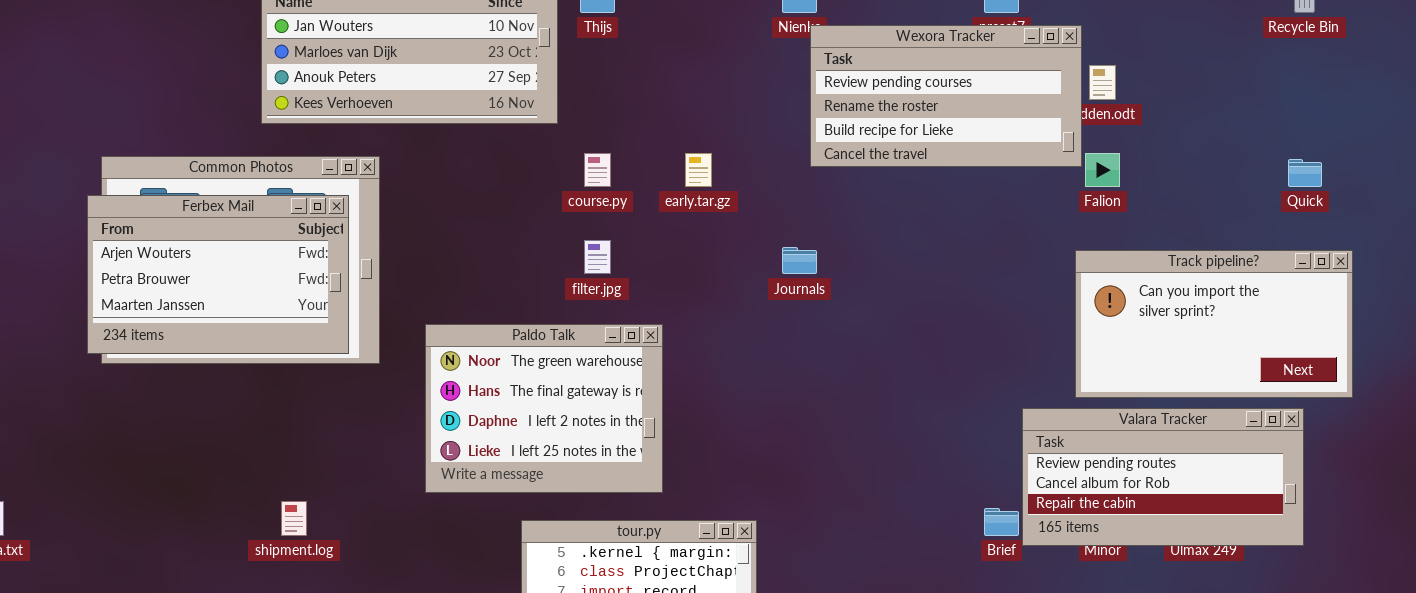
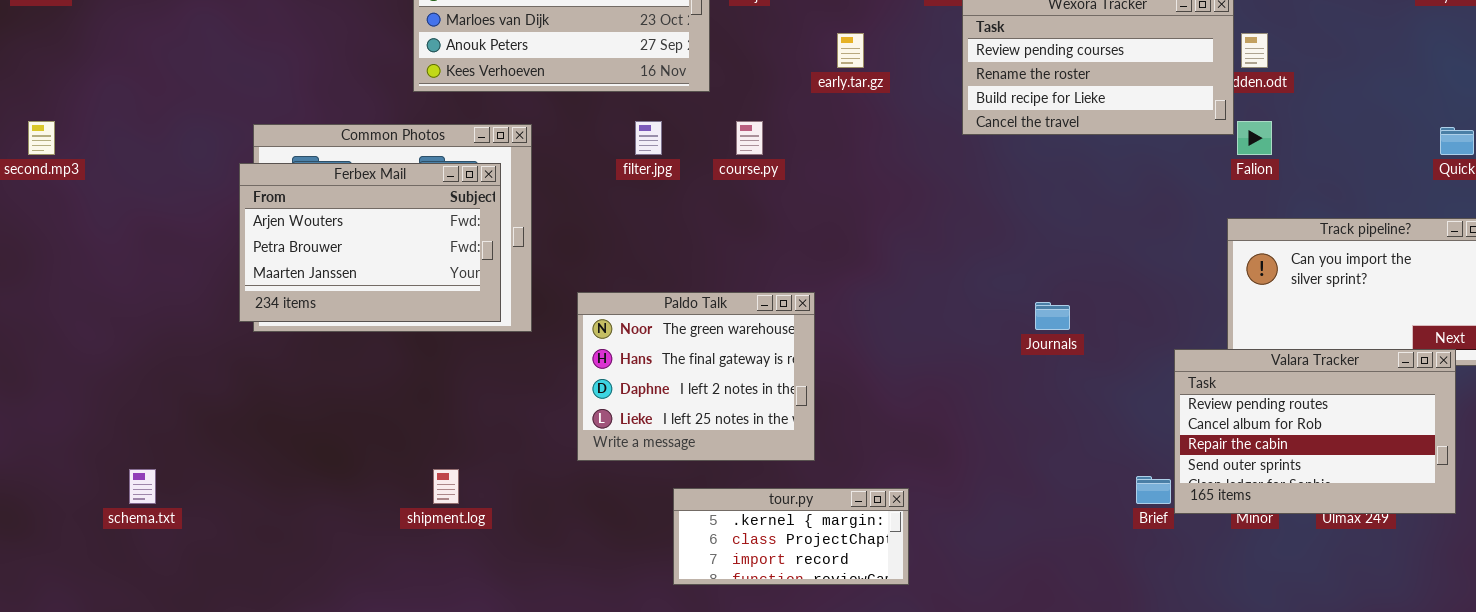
early.tar.gz: [685,153,712,187] -> [837,33,864,68], moved
filter.jpg: [584,240,611,274] -> [635,121,662,155], moved
Journals: [782,247,817,274] -> [1035,302,1070,330], moved
Valara Tracker: [1022,408,1304,546] -> [1174,349,1456,514], resized

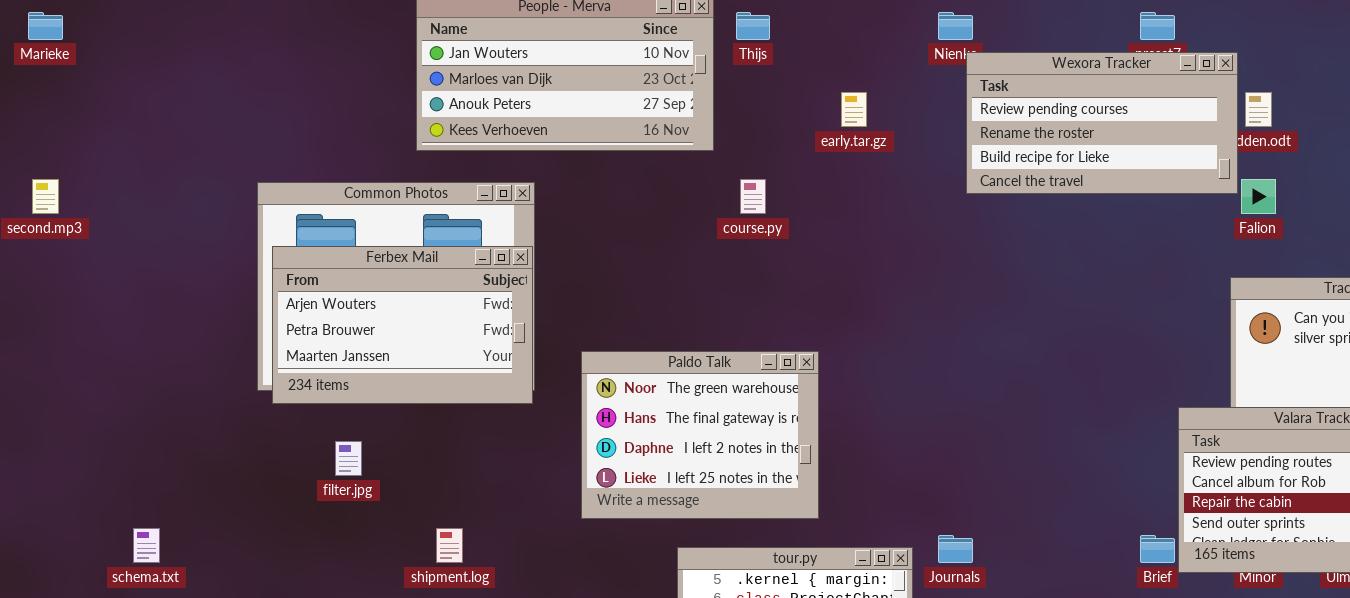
filter.jpg: [635,121,662,155] -> [335,441,362,476], moved
Ferbex Mail: [239,163,501,322] -> [272,246,533,404], moved
Journals: [1035,302,1070,330] -> [938,535,973,563], moved

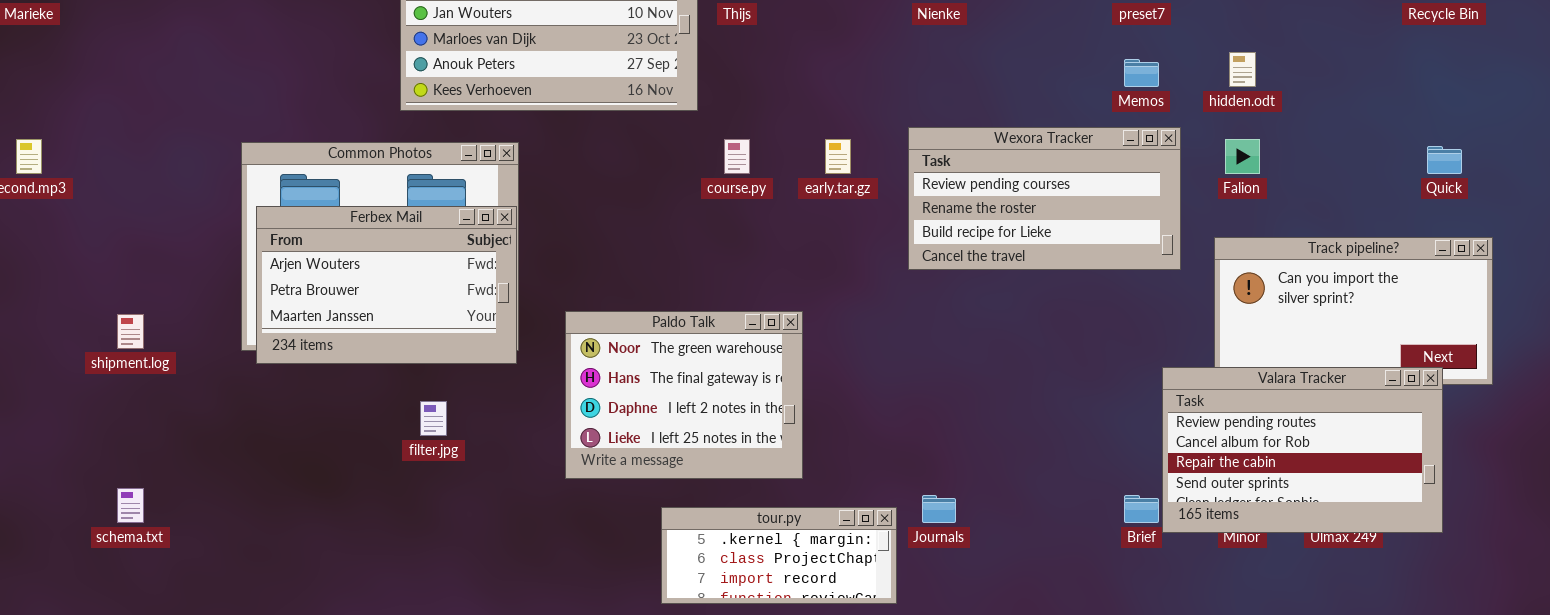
Wexora Tracker: [966,52,1238,194] -> [908,127,1181,270], moved
early.tar.gz: [841,92,867,127] -> [825,139,851,174], moved
filter.jpg: [335,441,362,476] -> [420,401,447,436], moved
shipment.log: [436,528,463,563] -> [117,314,144,349], moved

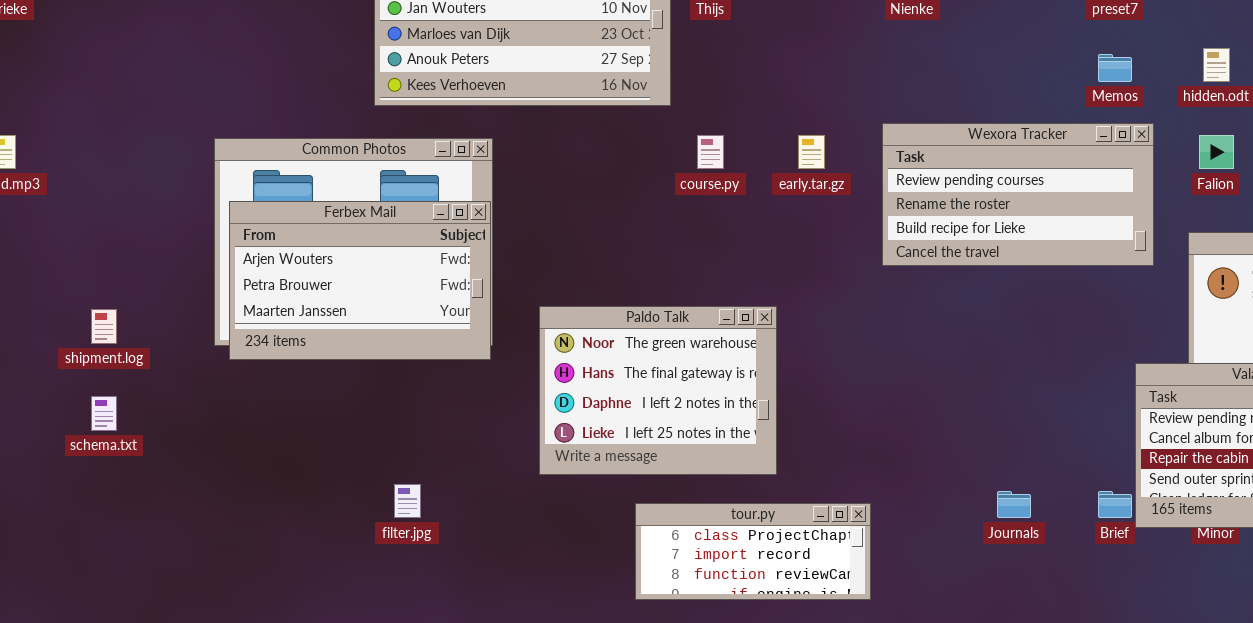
filter.jpg: [420,401,447,436] -> [394,484,421,518], moved
schema.txt: [117,488,144,523] -> [91,396,117,431], moved
Journals: [922,495,956,523] -> [997,491,1031,518], moved
tour.py: [661,507,897,604] -> [635,503,871,600], scrolled down 1 row

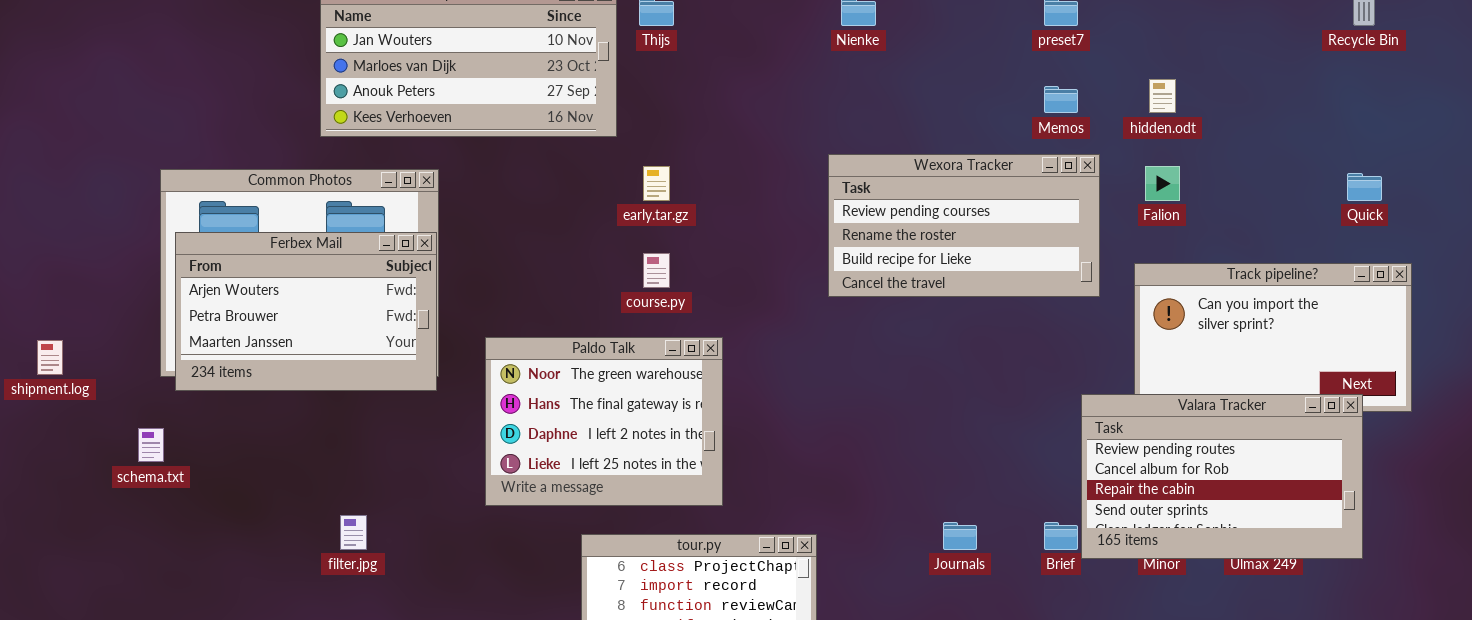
course.py: [697,135,724,169] -> [643,253,670,288], moved
early.tar.gz: [798,135,825,169] -> [643,166,670,201], moved
schema.txt: [91,396,117,431] -> [138,428,164,462], moved

